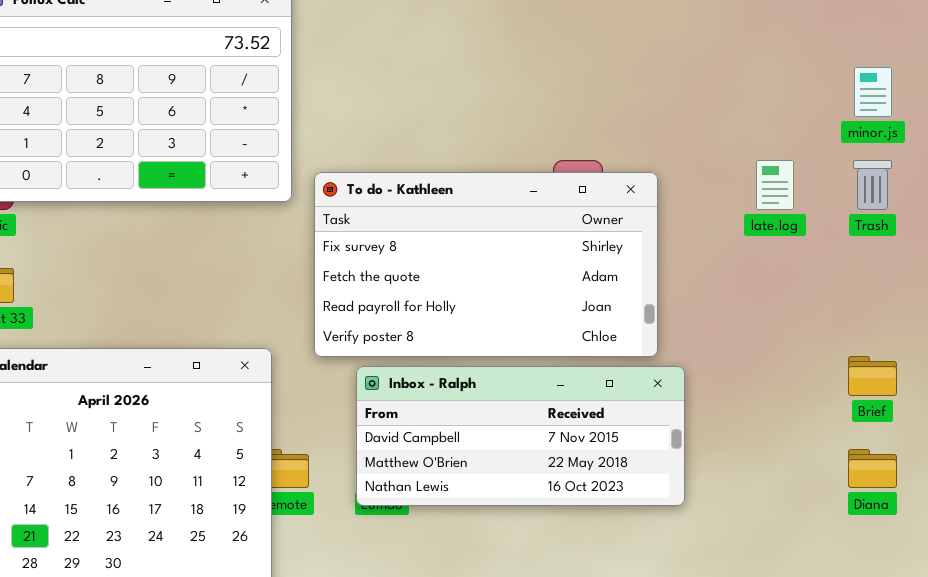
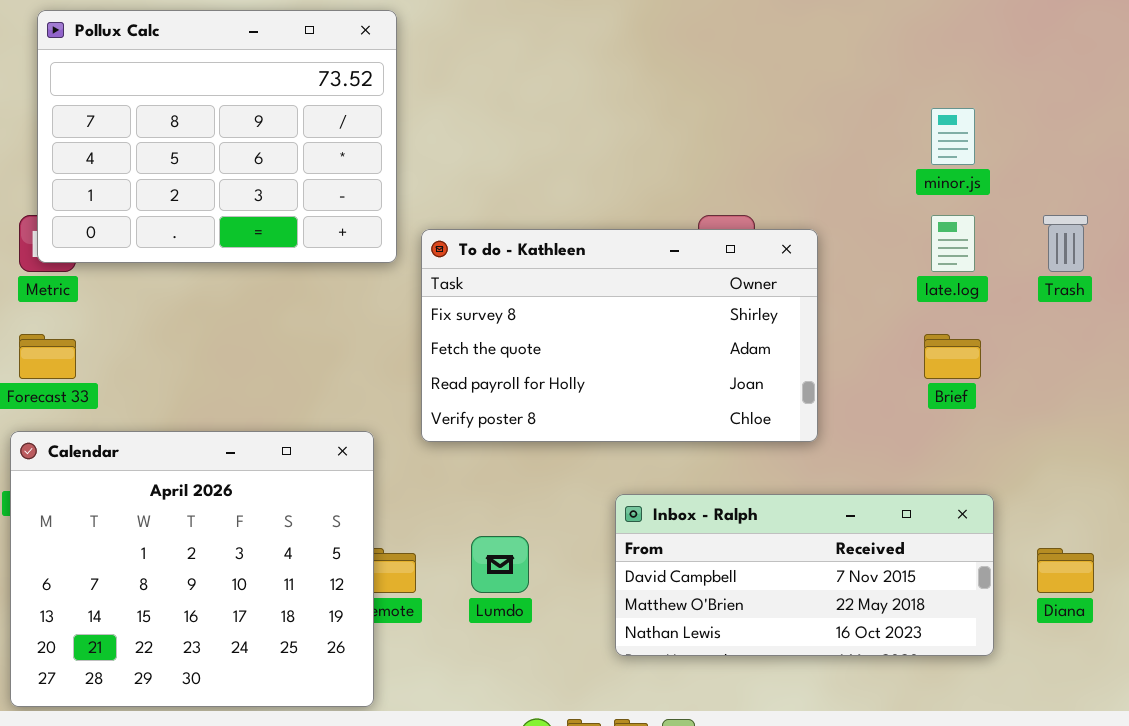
minor.js: [854,67,892,117] -> [931,108,975,165], moved
Brief: [848,356,897,396] -> [924,334,981,379], moved
Inbox - Ralph: [356,366,685,506] -> [615,494,994,656], moved

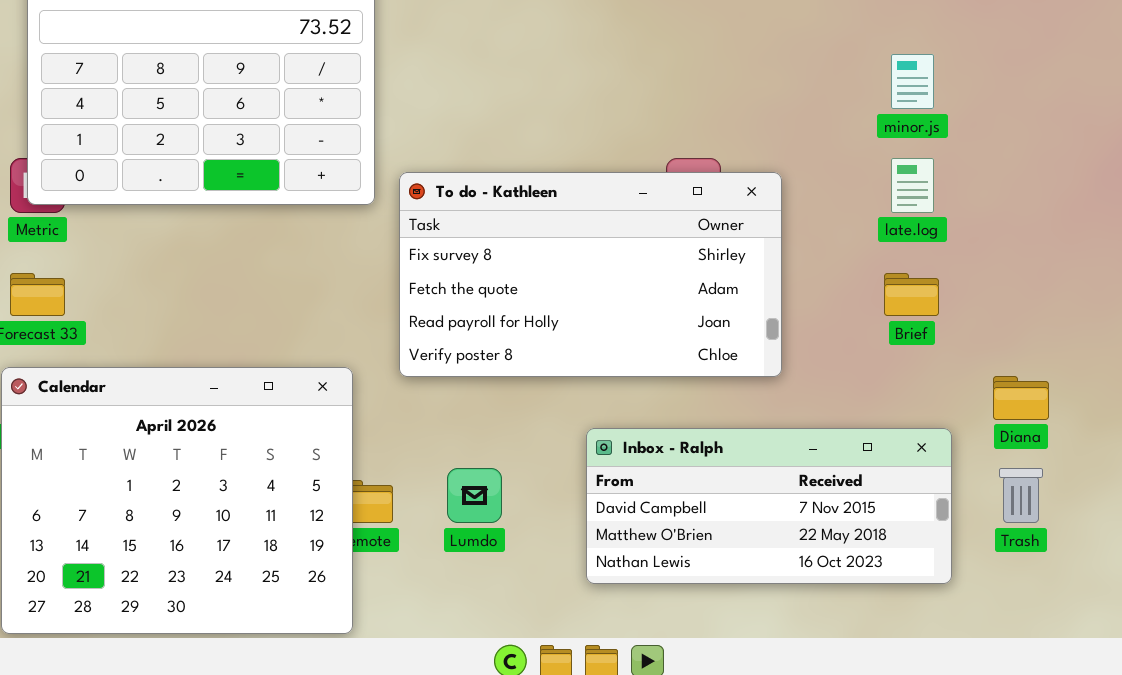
Trash: [1043,215,1088,272] -> [999,468,1043,523], moved
Diana: [1037,548,1094,593] -> [993,376,1049,420], moved

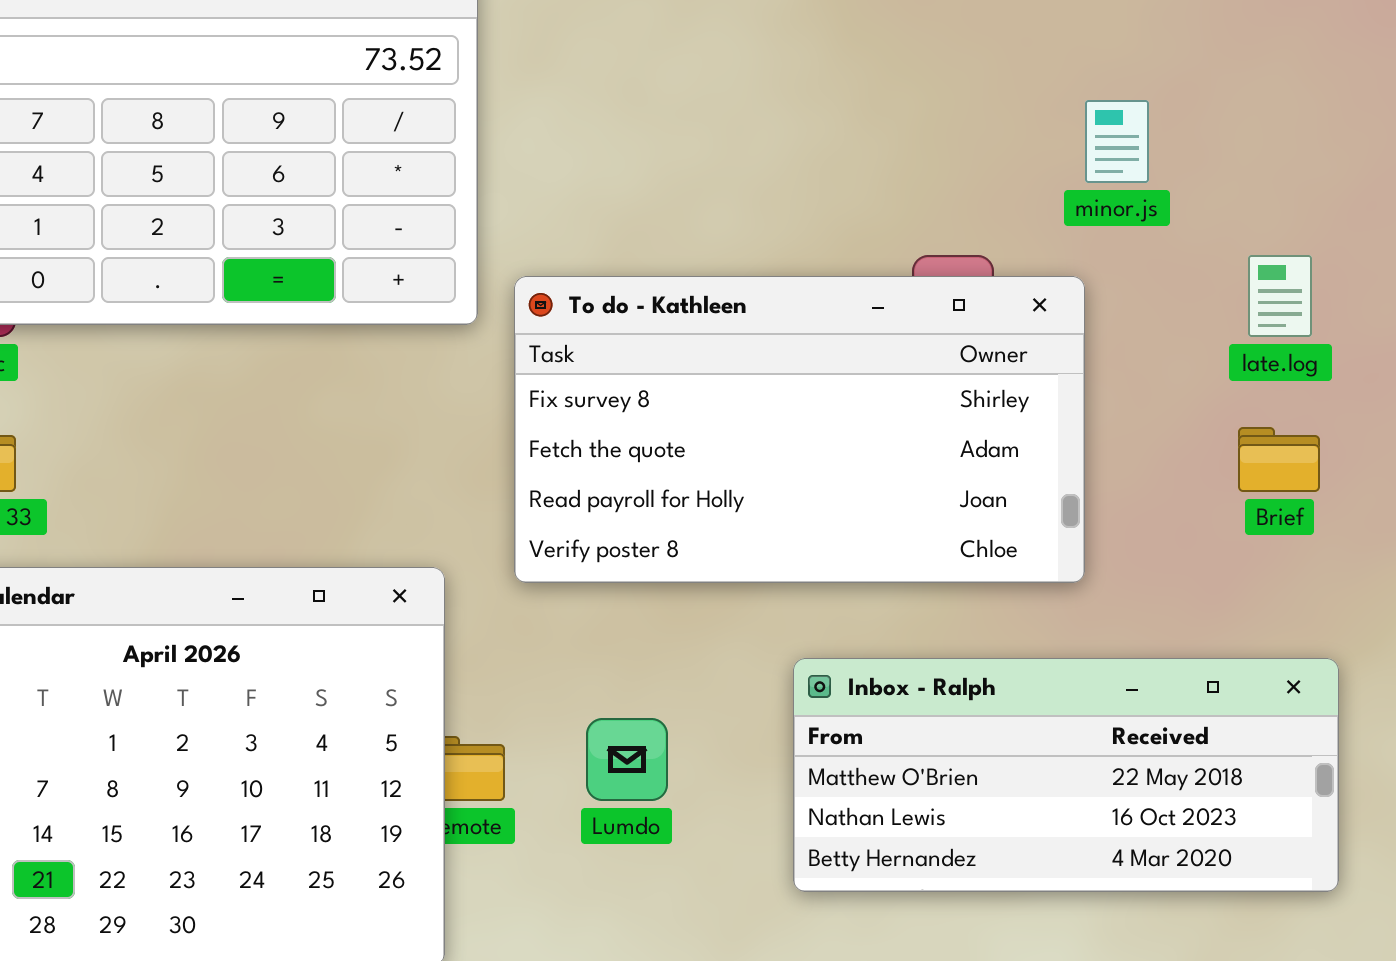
minor.js: [891,54,934,109] -> [1085,100,1149,183], moved
Inbox - Ralph: [586,428,952,584] -> [793,658,1339,892], scrolled down 1 row

